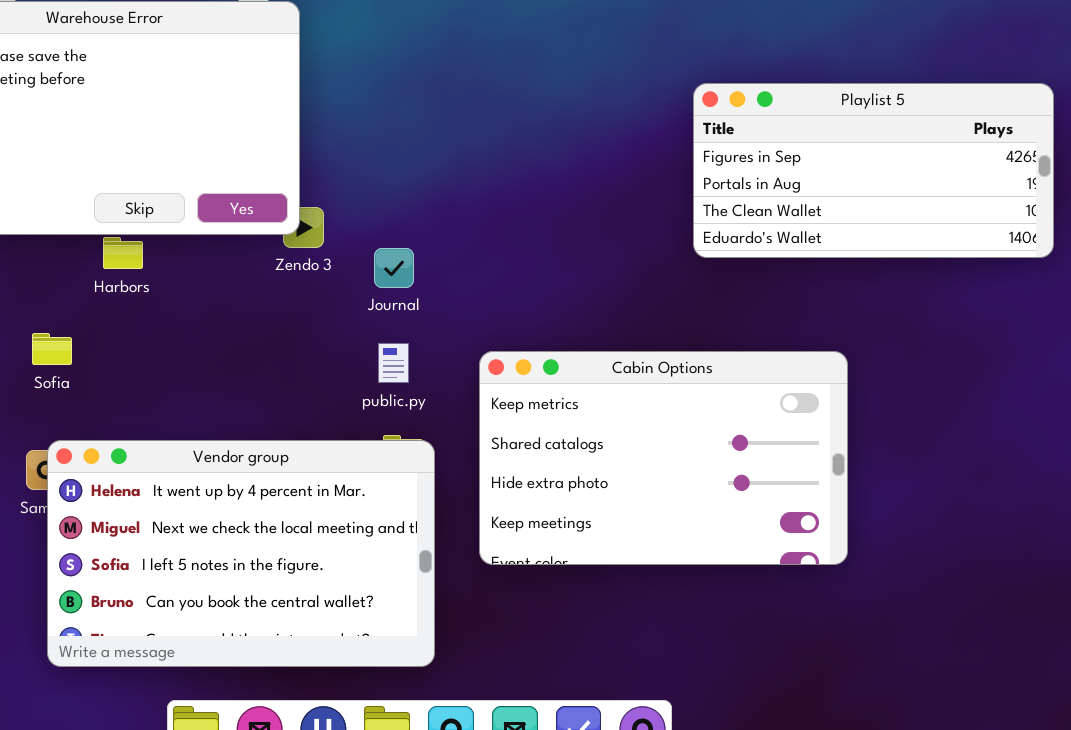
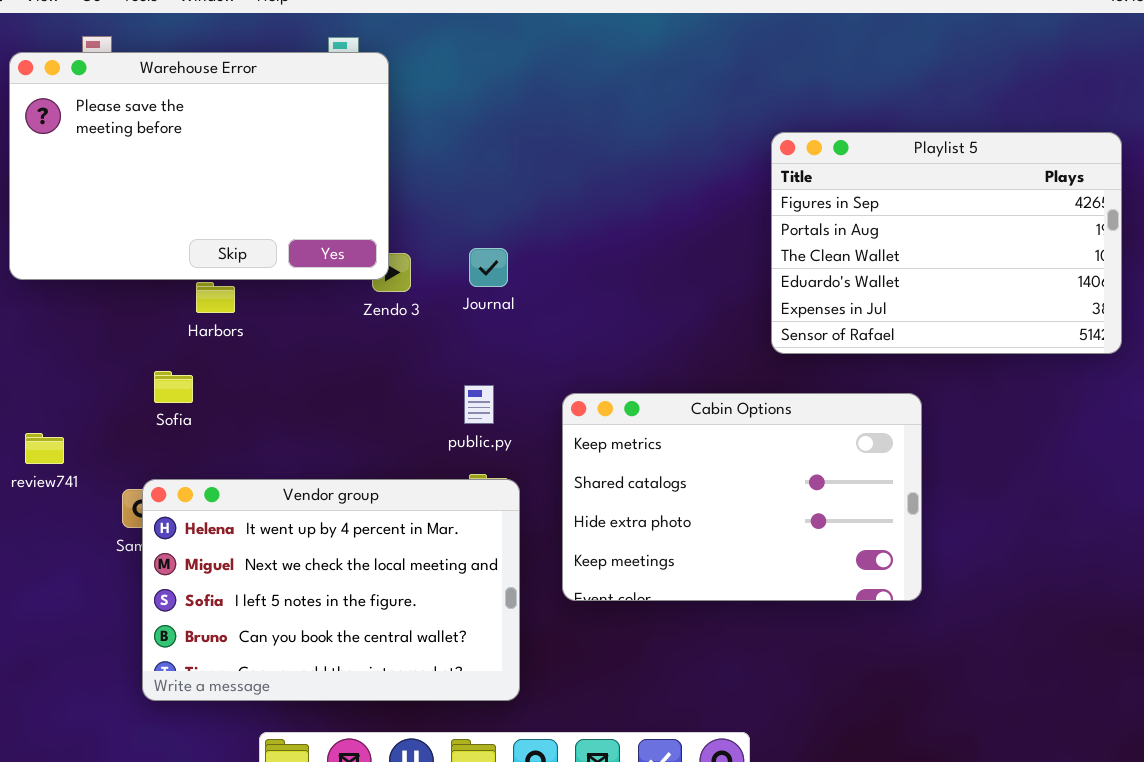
Playlist 5: [693,83,1054,258] -> [771,132,1122,354], resized
Journal: [374,248,414,288] -> [469,248,508,287], moved
Sofia: [32,333,72,365] -> [154,371,193,403], moved

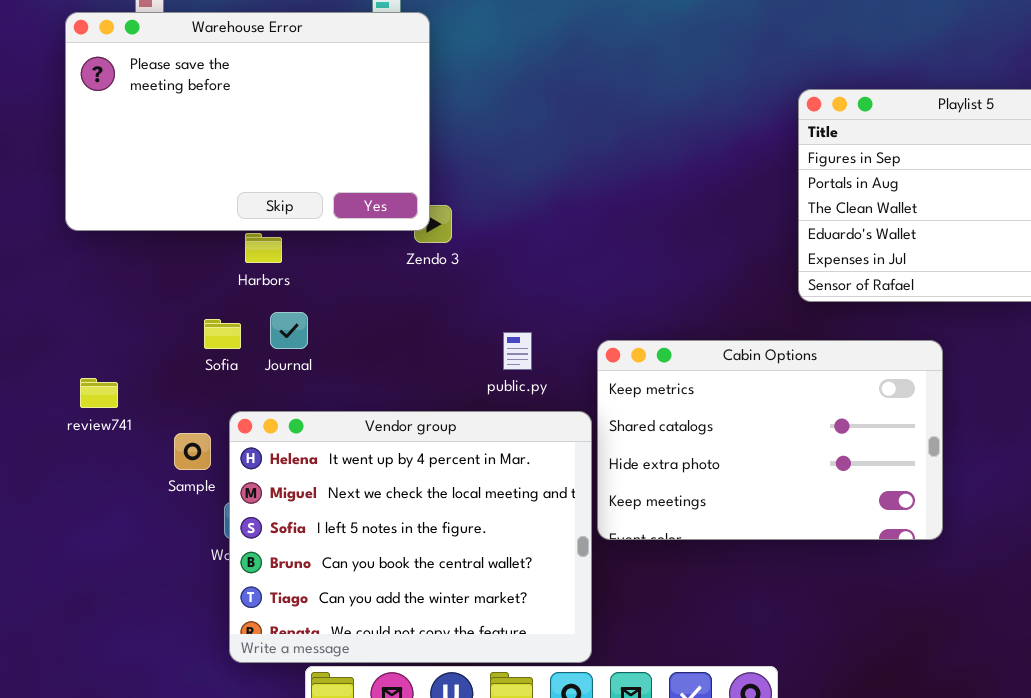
Journal: [469,248,508,287] -> [270,312,308,349], moved
Vendor group: [142,479,520,701] -> [229,411,592,663], moved, resized

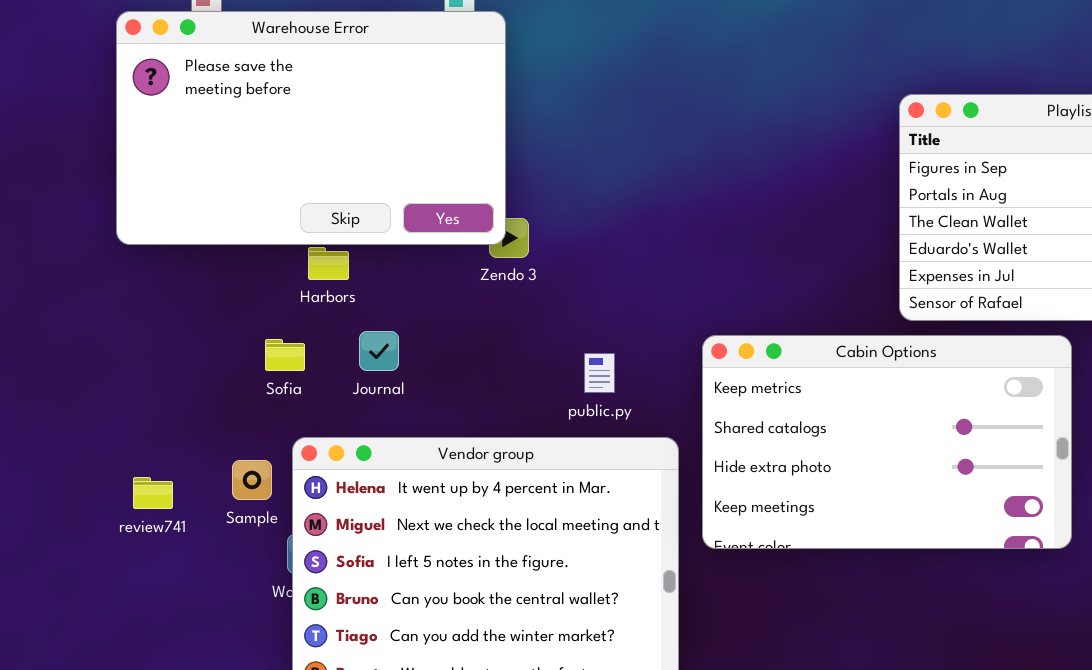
Journal: [270,312,308,349] -> [359,331,399,371], moved
Cabin Options: [597,340,943,540] -> [702,335,1072,549], moved
review741: [80,378,118,408] -> [133,477,173,509], moved

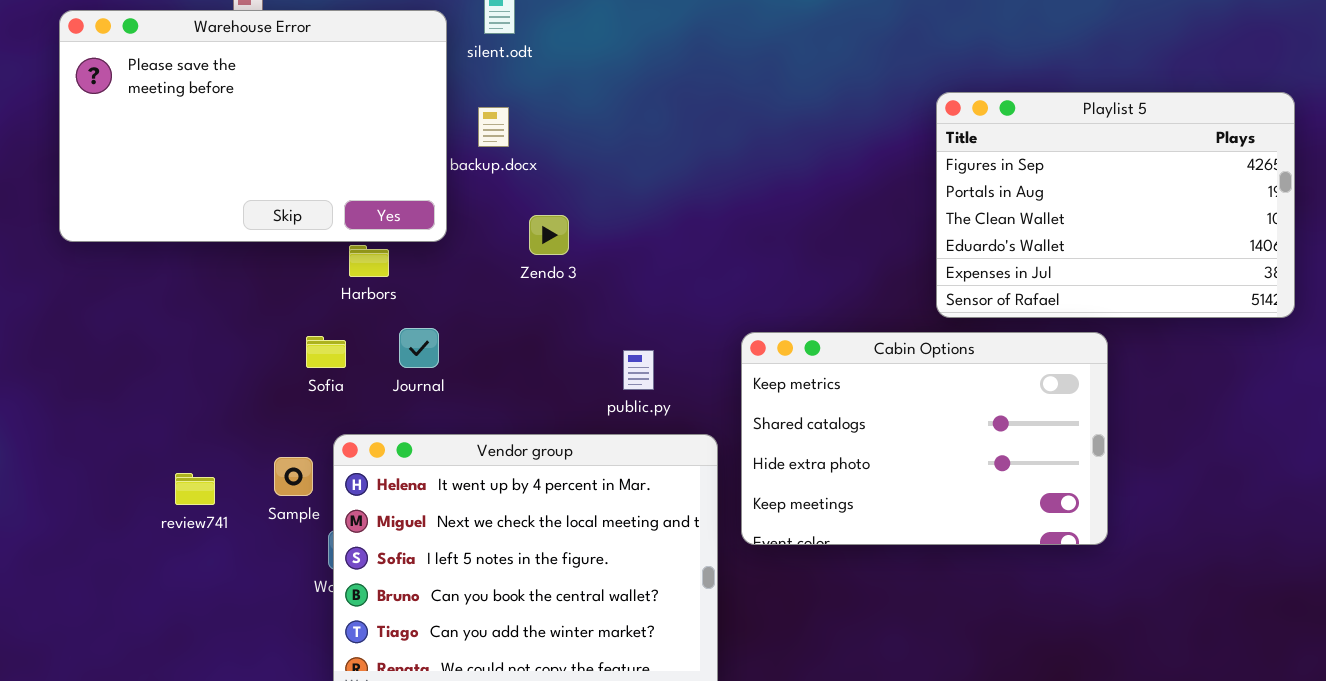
Warehouse Error: [116,11,506,245] -> [59,10,447,242], moved

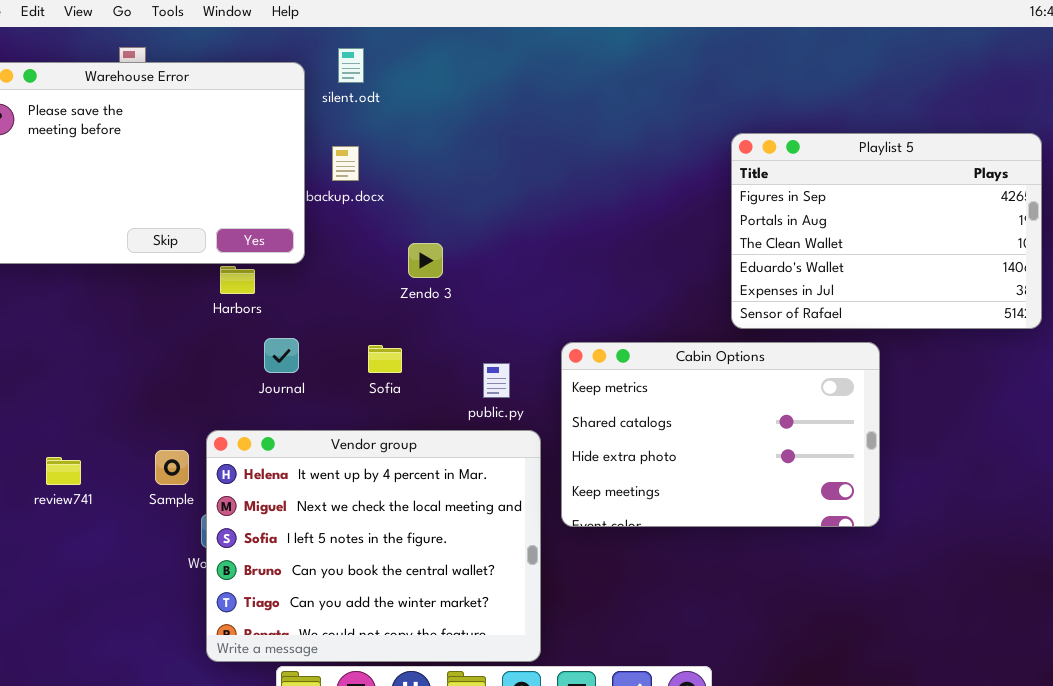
Zendo 3: [529,215,569,255] -> [408,243,443,278], moved
Sofia: [306,336,346,368] -> [368,345,402,373], moved
public.py: [623,350,654,390] -> [483,363,510,398], moved
review741: [175,473,215,505] -> [46,457,81,485], moved

